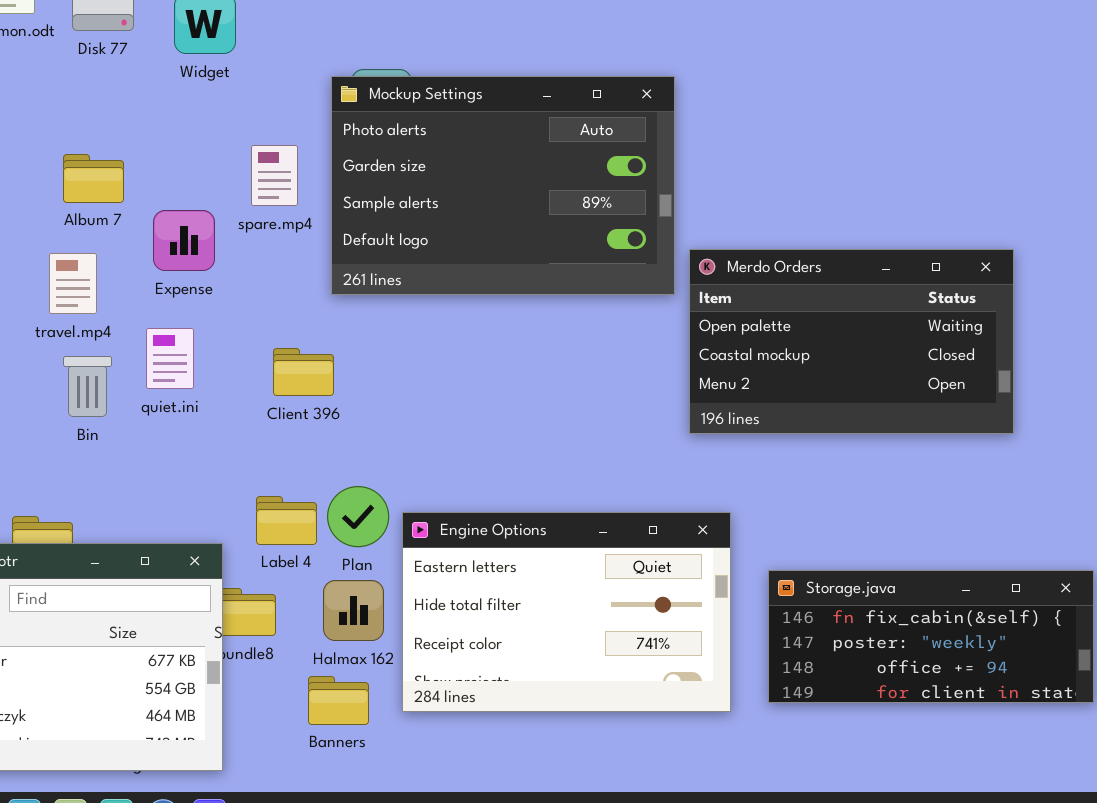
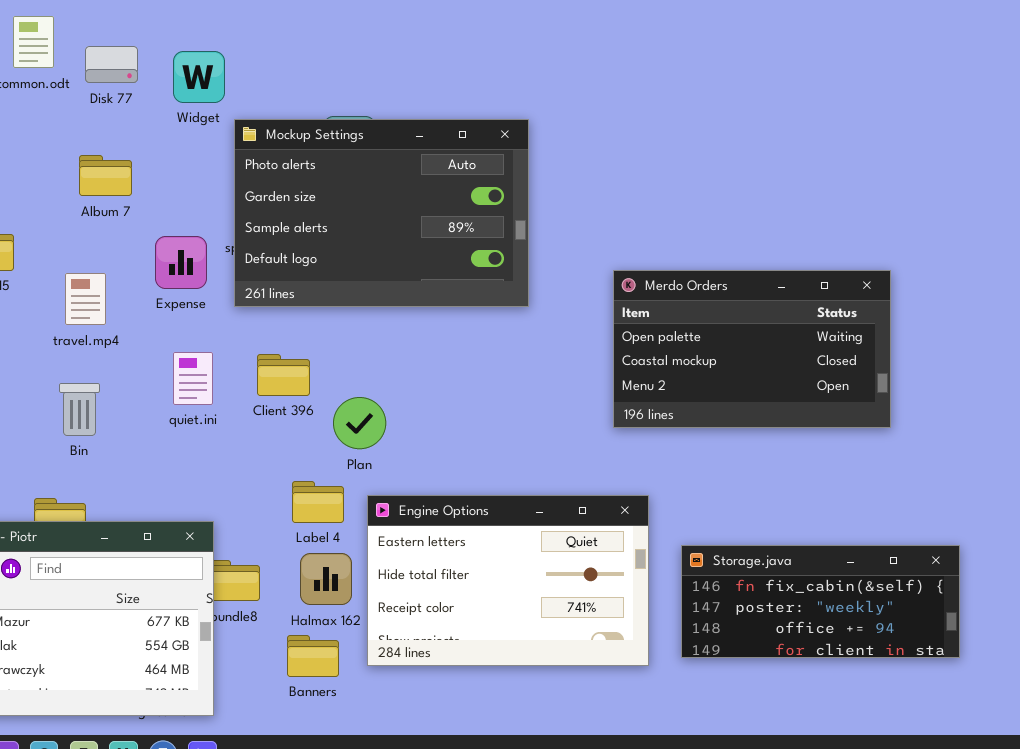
Mockup Settings: [331,76,675,295] -> [234,119,529,307], moved
Album 7: [63,154,124,203] -> [79,155,132,196], moved
quiet.ini: [146,328,194,389] -> [173,352,213,405], moved
Bin: [63,356,112,417] -> [59,383,100,436], moved
Plan: [327,486,389,547] -> [333,397,386,449], moved
Label 4: [256,496,317,545] -> [292,481,344,523], moved

